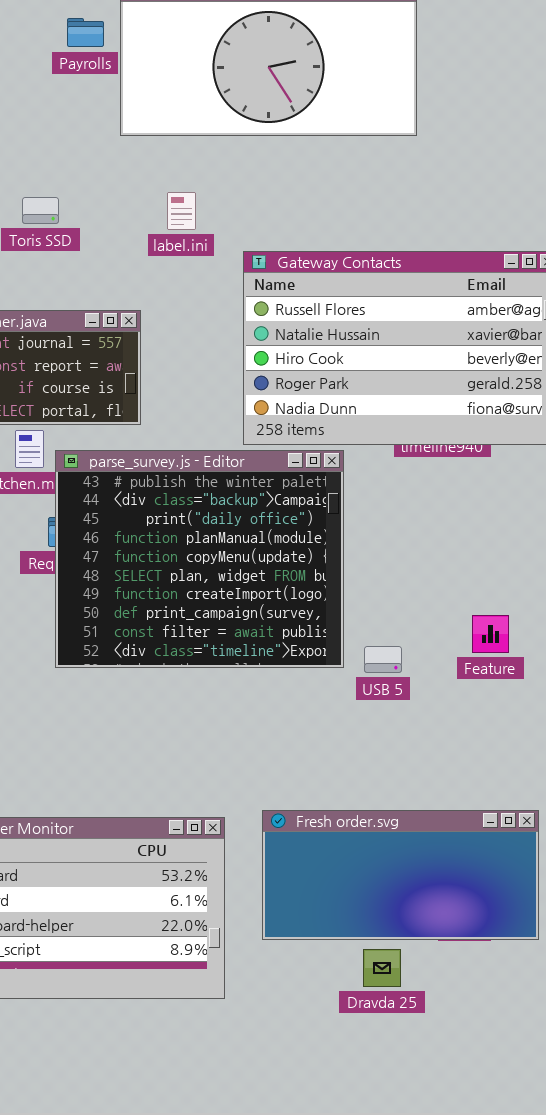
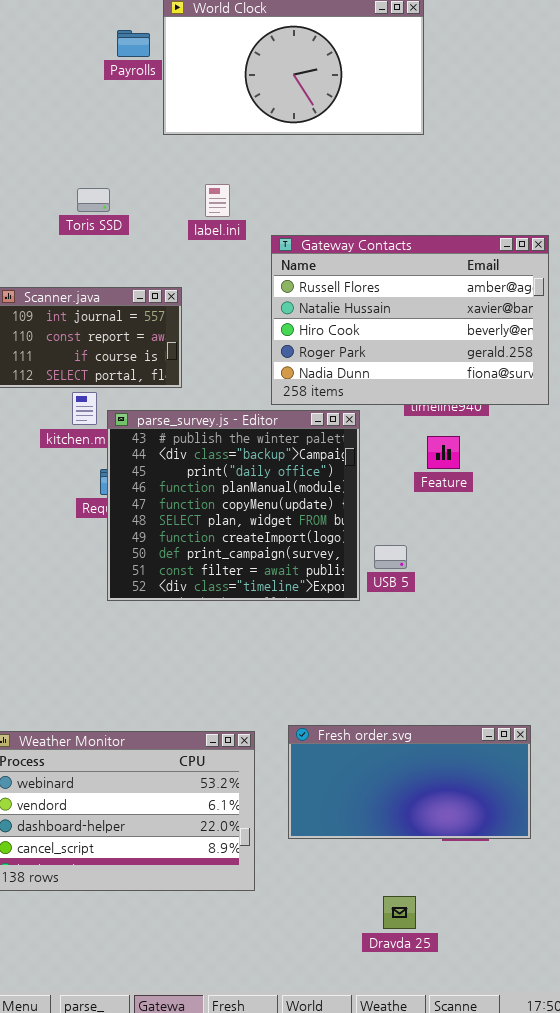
Feature: [472,615,509,653] -> [427,436,460,469], moved
USB 5: [364,646,402,673] -> [374,545,407,569], moved
Dravda 25: [363,949,401,987] -> [383,896,416,929], moved

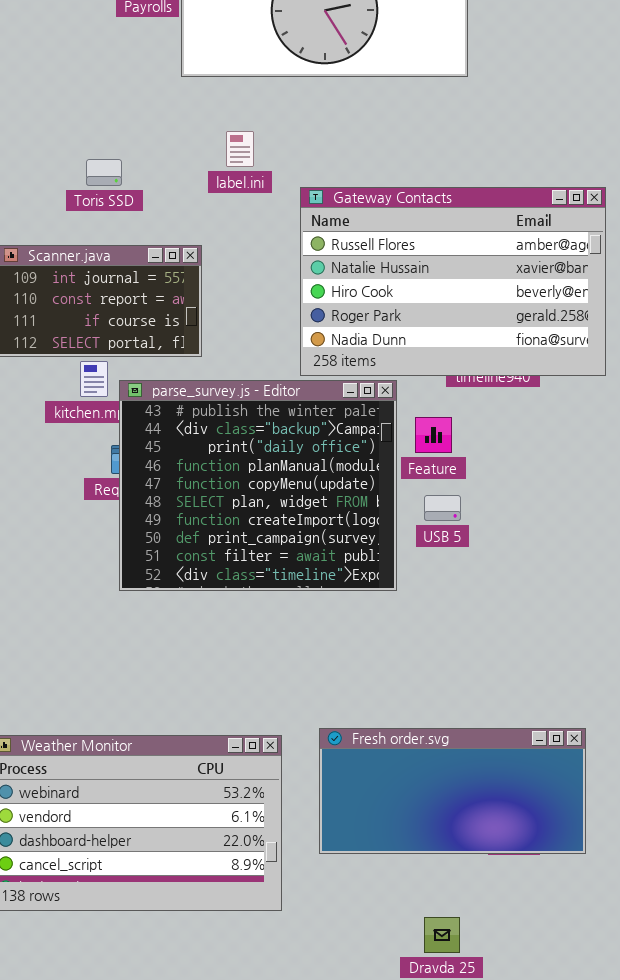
Toris SSD: [77,188,110,212] -> [86,159,122,186], moved
Feature: [427,436,460,469] -> [415,417,452,453], moved
USB 5: [374,545,407,569] -> [424,495,461,521], moved

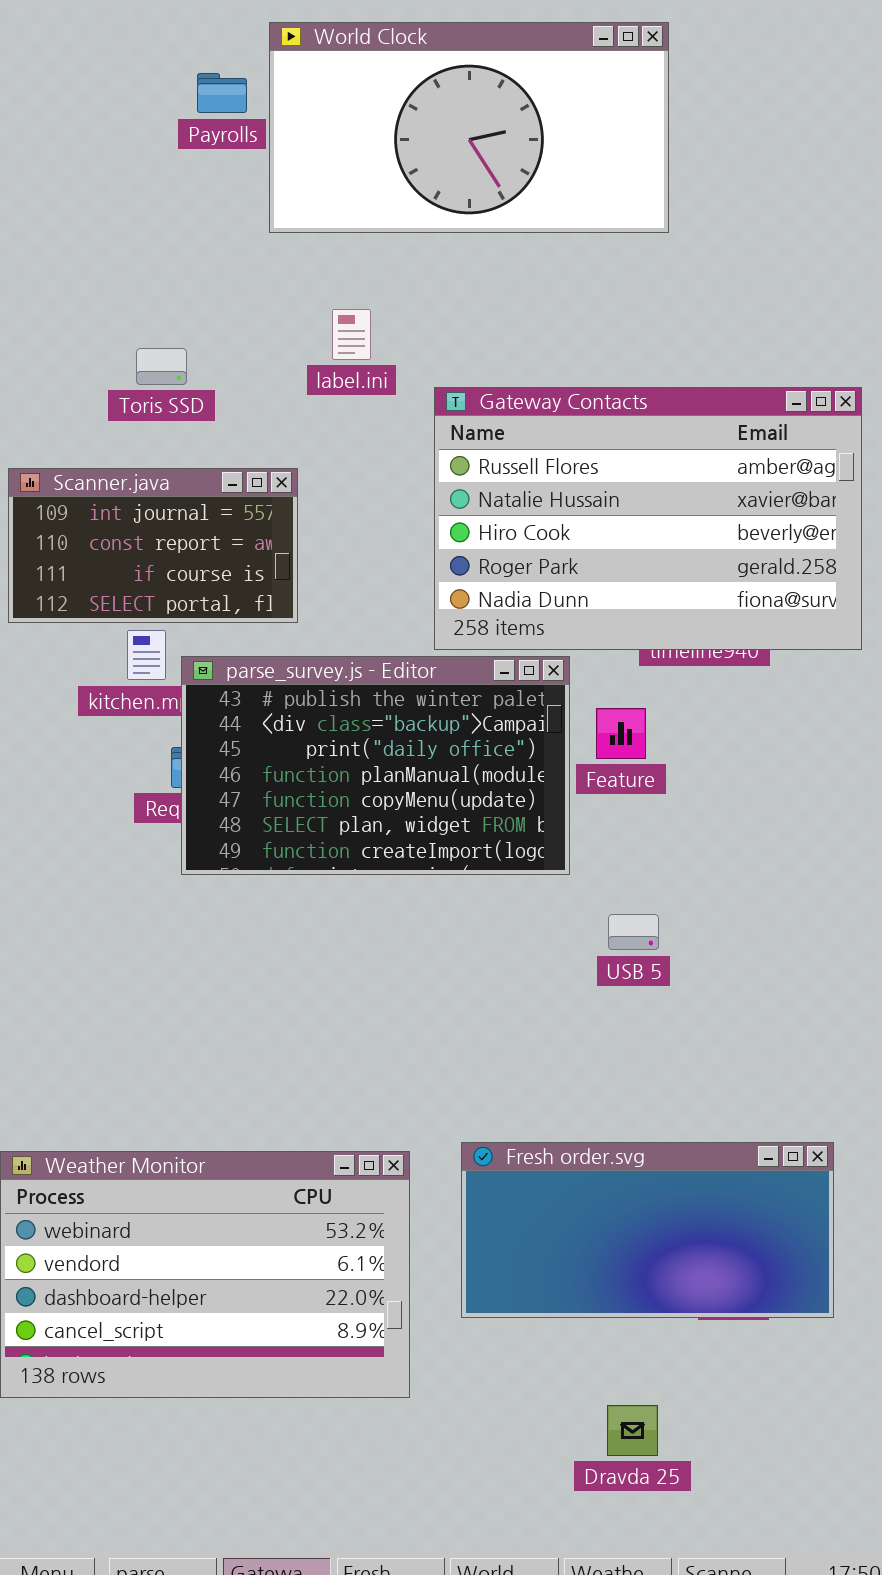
parse_survey.js - Editor: [119,380,397,591] -> [181,656,570,875], resized
USB 5: [424,495,461,521] -> [608,914,659,950], moved

